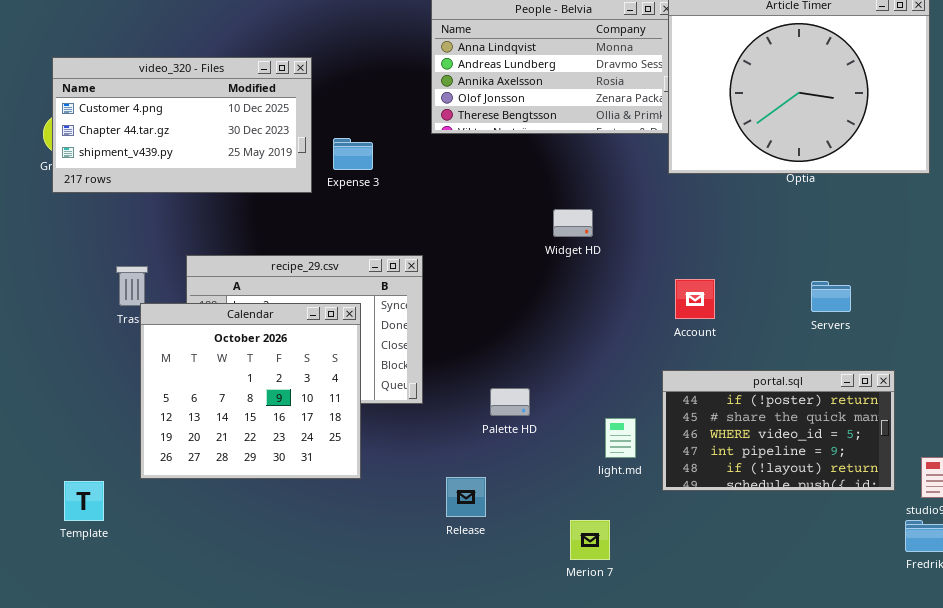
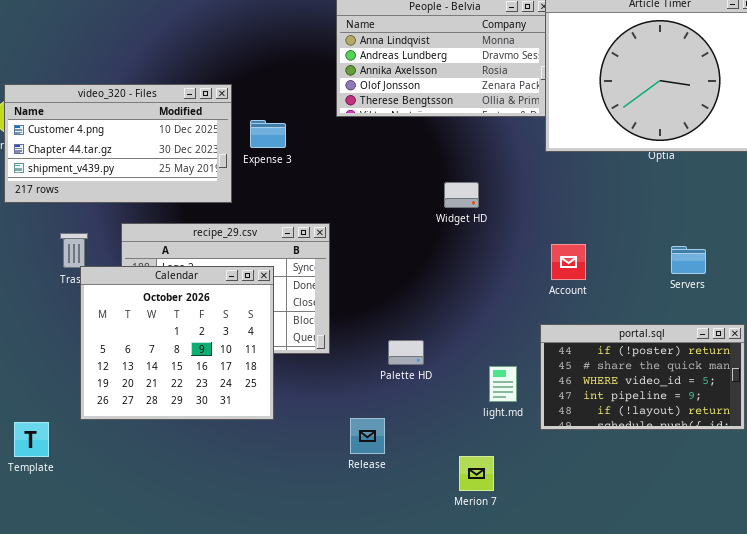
video_320 - Files: [52,57,312,193] -> [4,84,232,203], moved

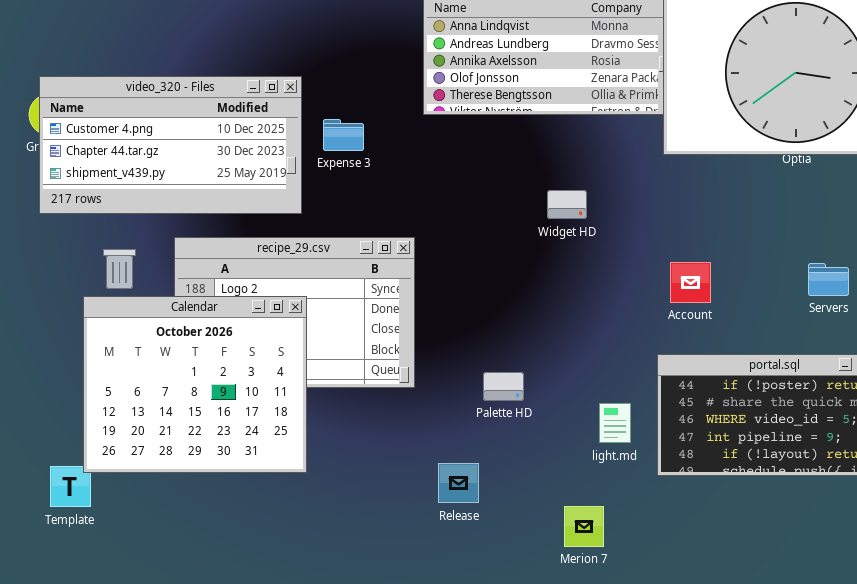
Calendar: [80,266,274,420] -> [83,296,307,473], moved

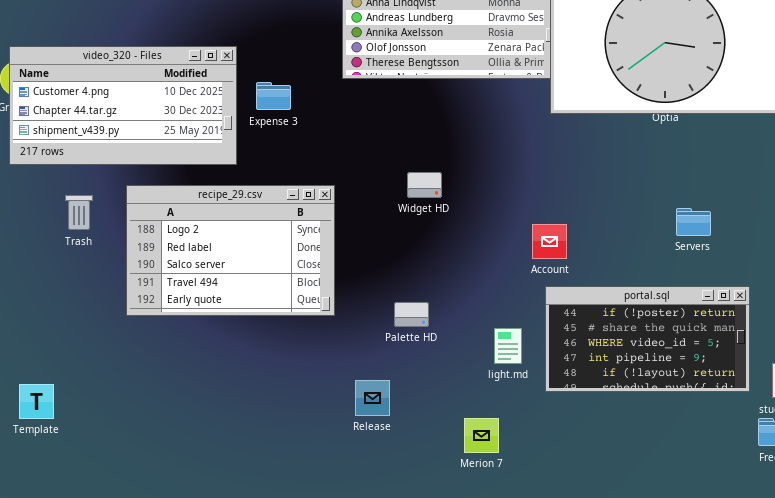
Widget HD: [547,190,587,219] -> [407,172,442,198], moved
Account: [670,262,711,303] -> [532,224,567,259], moved
Calendar: [83,296,307,473] -> none, closed

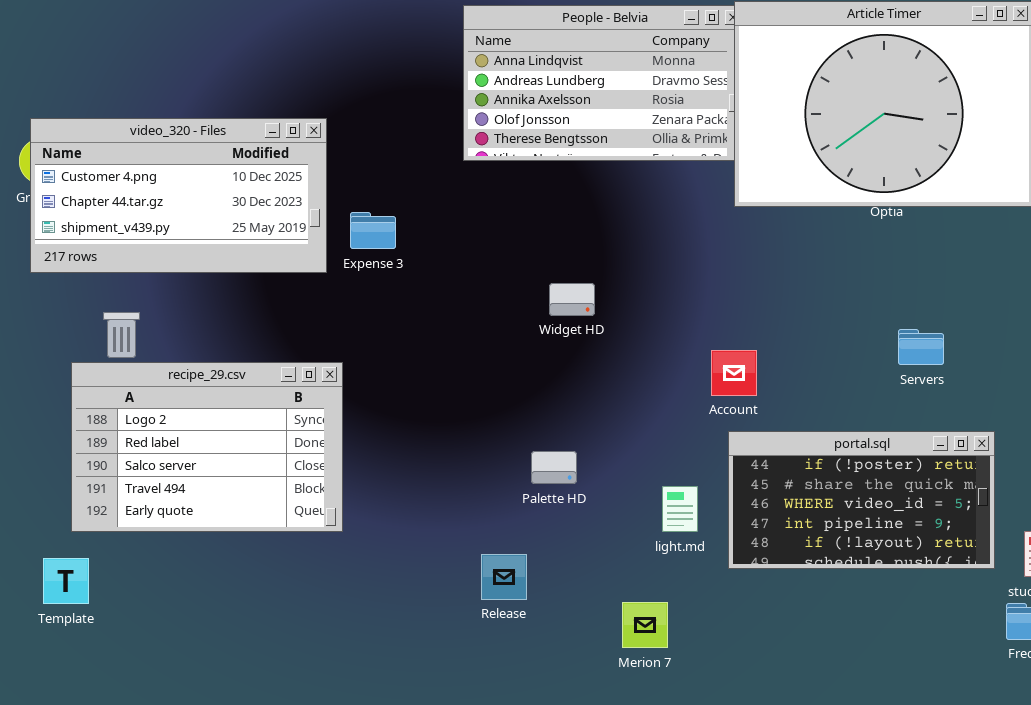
Expense 3: [256,82,291,110] -> [350,212,396,249], moved
recipe_29.csv: [126,185,335,316] -> [71,362,343,532], moved

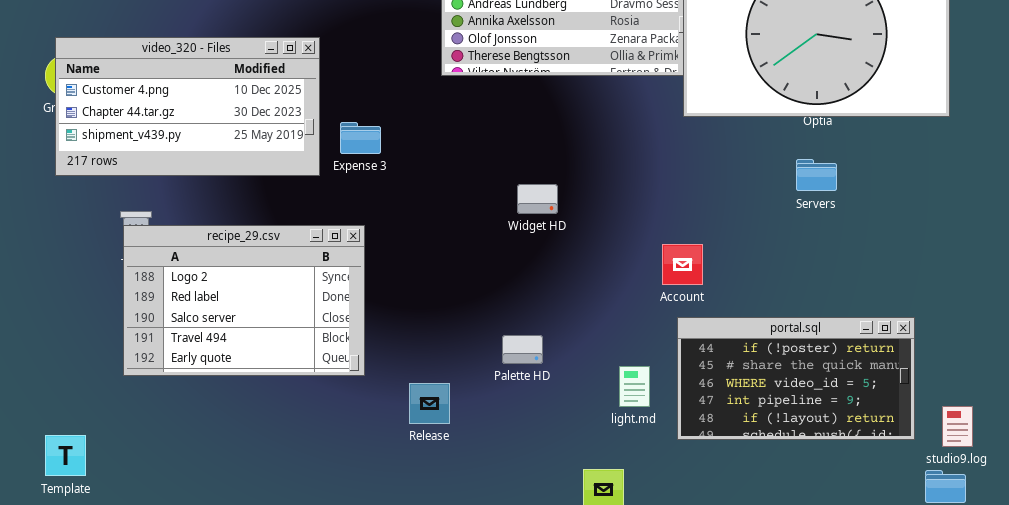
Servers: [898,329,944,365] -> [796,159,837,191], moved
recipe_29.csv: [71,362,343,532] -> [123,225,365,376], moved
Release: [481,554,527,600] -> [409,383,450,424], moved
Template: [43,558,89,604] -> [45,435,86,476], moved

